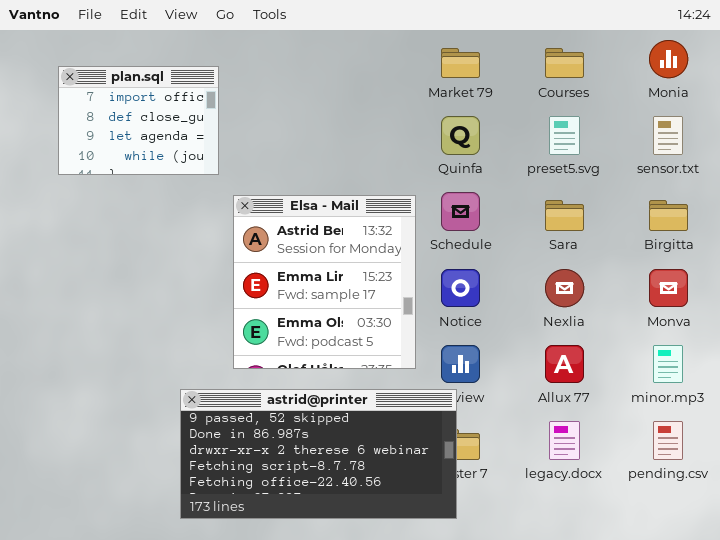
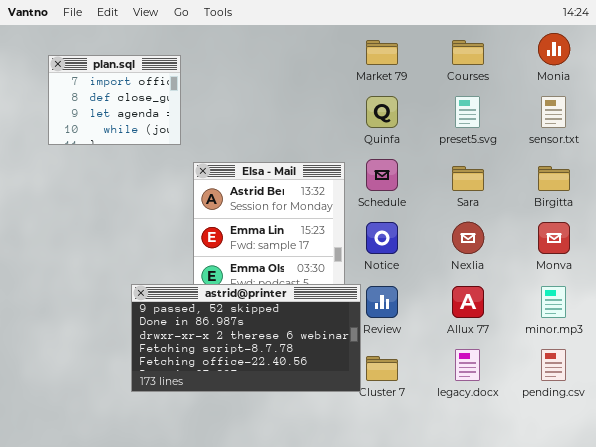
astrid@printer: [180,389,457,519] -> [131,284,361,392], moved

